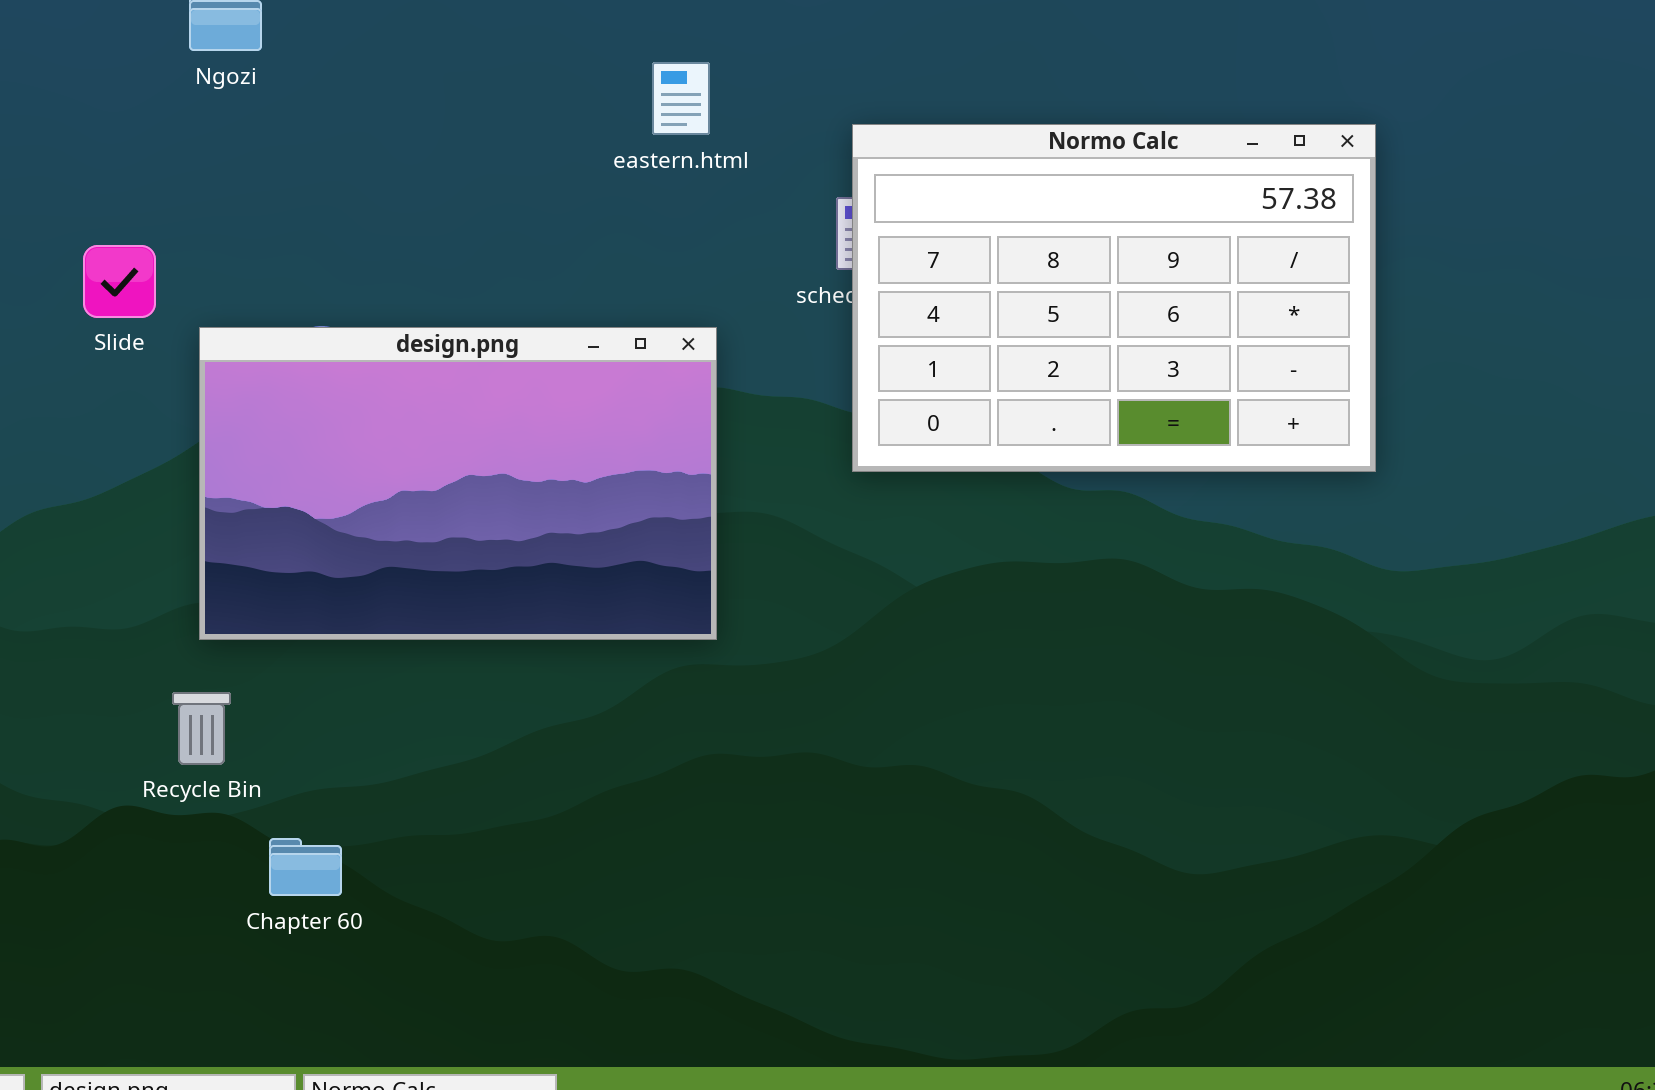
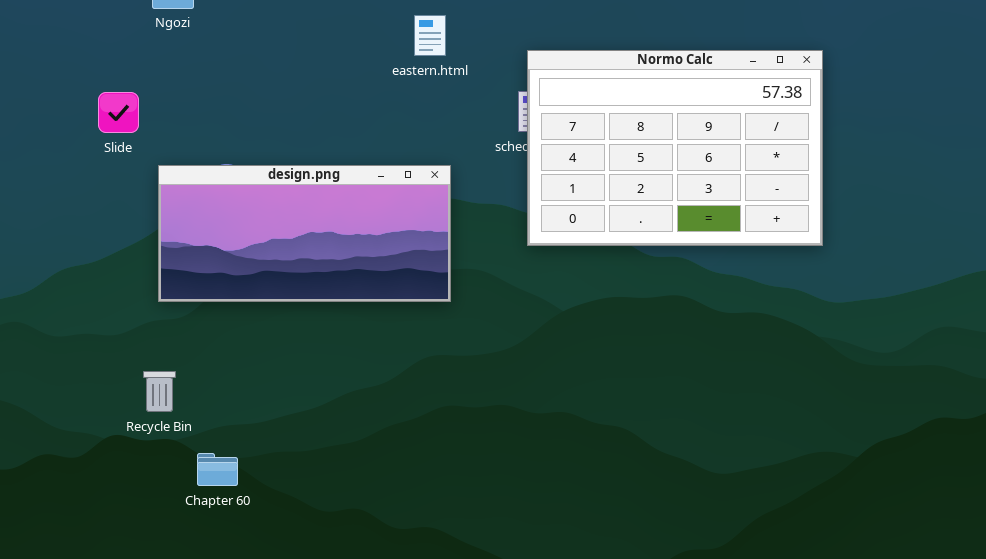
Slide: [83,245,156,318] -> [98,92,139,133], moved
design.png: [199,327,717,640] -> [158,165,451,302], resized

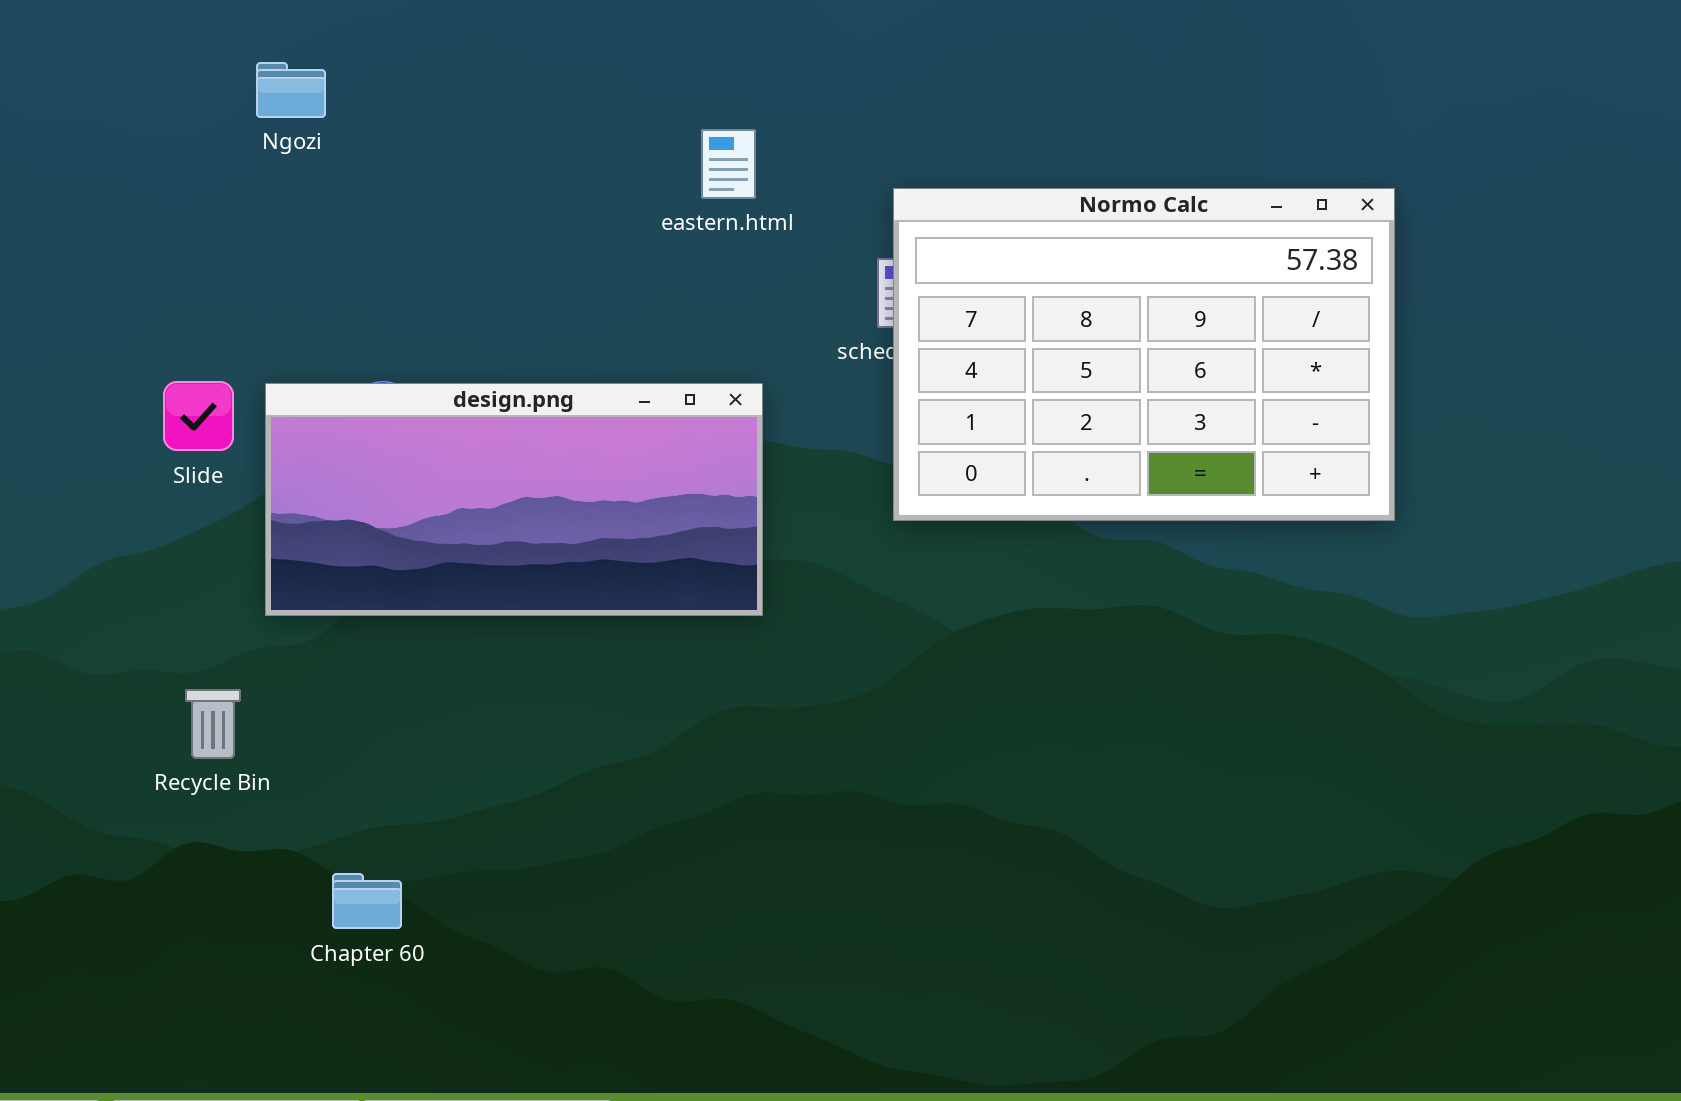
Slide: [98,92,139,133] -> [163,381,234,451], moved
Recycle Bin: [143,371,176,412] -> [185,689,241,759], moved

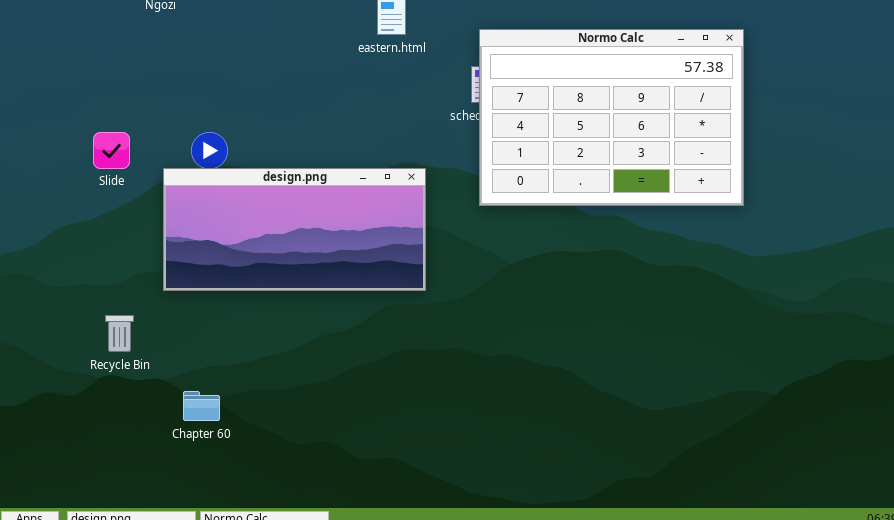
design.png: [265,383,763,616] -> [163,168,426,291], moved
Recycle Bin: [185,689,241,759] -> [105,315,134,352], moved

